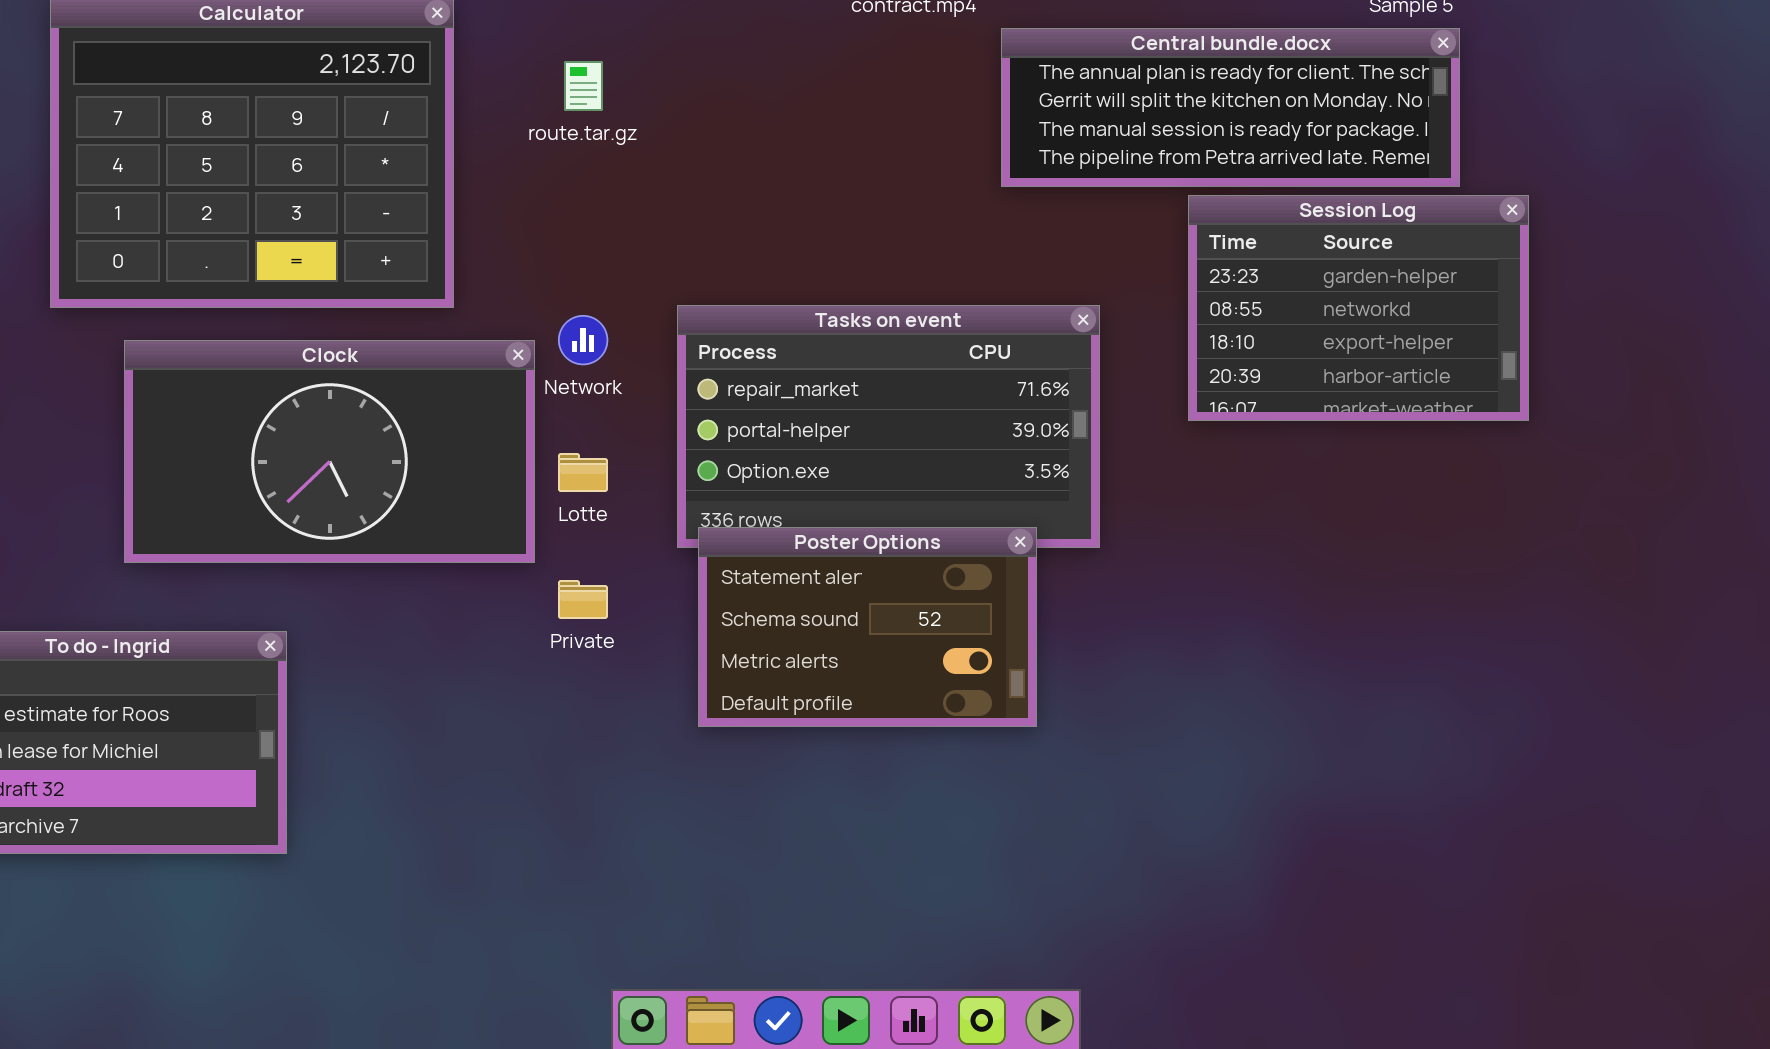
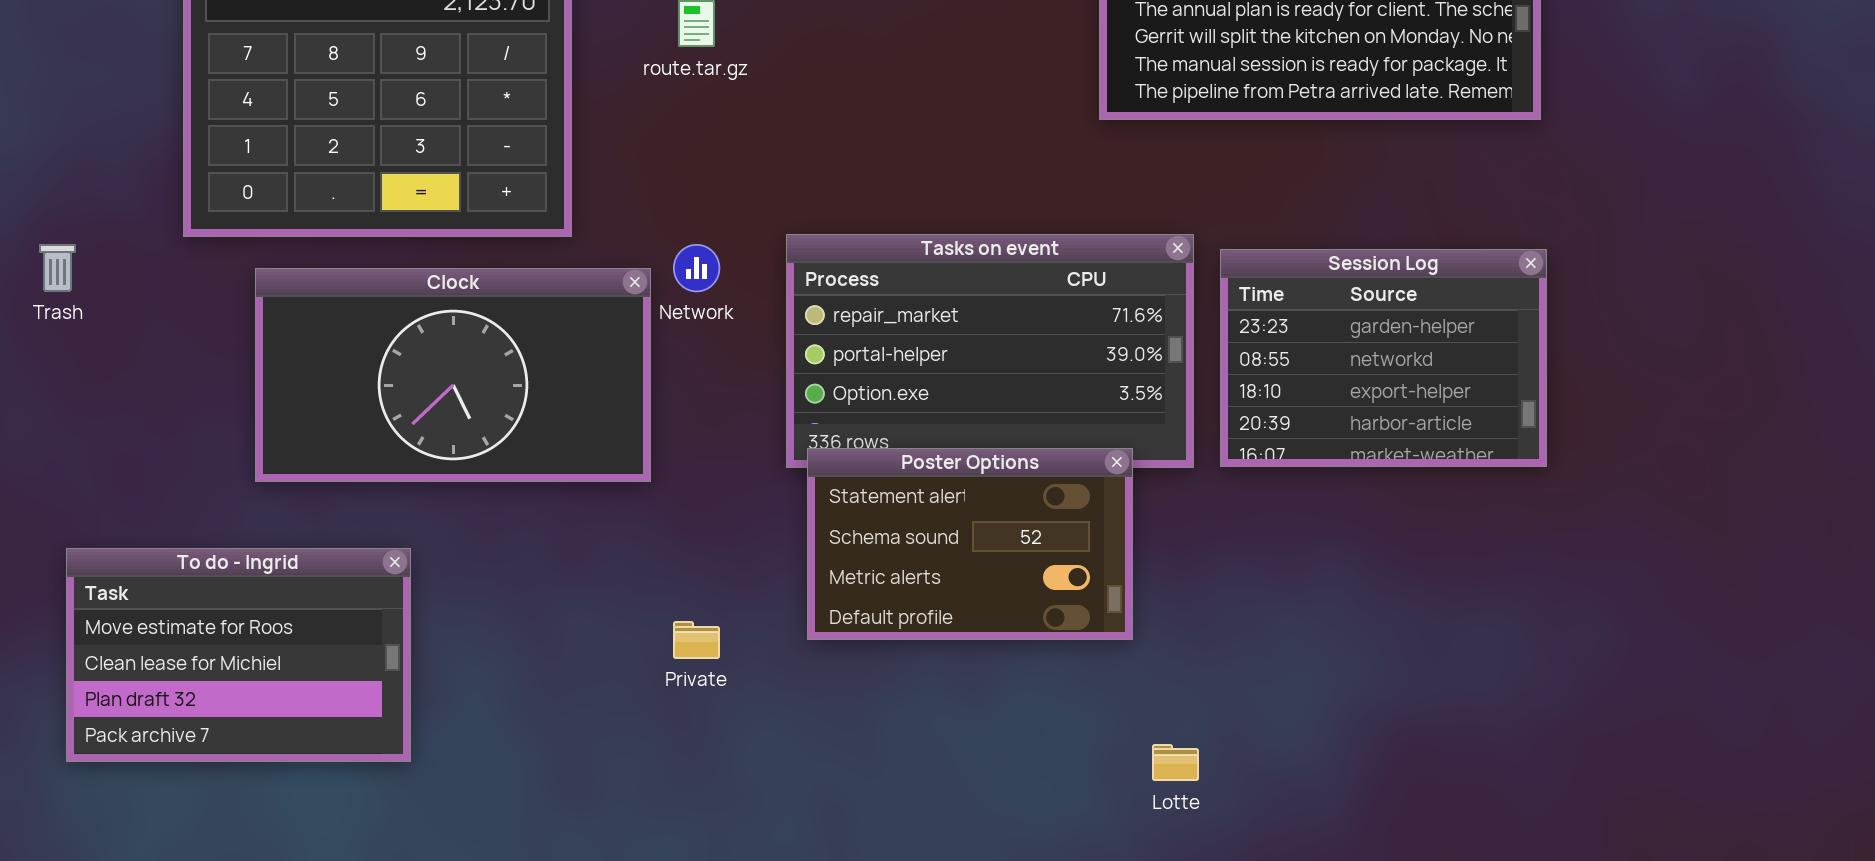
Session Log: [1188,195,1529,421] -> [1220,249,1547,467], moved
Lotte: [558,453,608,492] -> [1152,744,1199,781], moved
Private: [558,580,608,619] -> [673,621,720,659], moved

